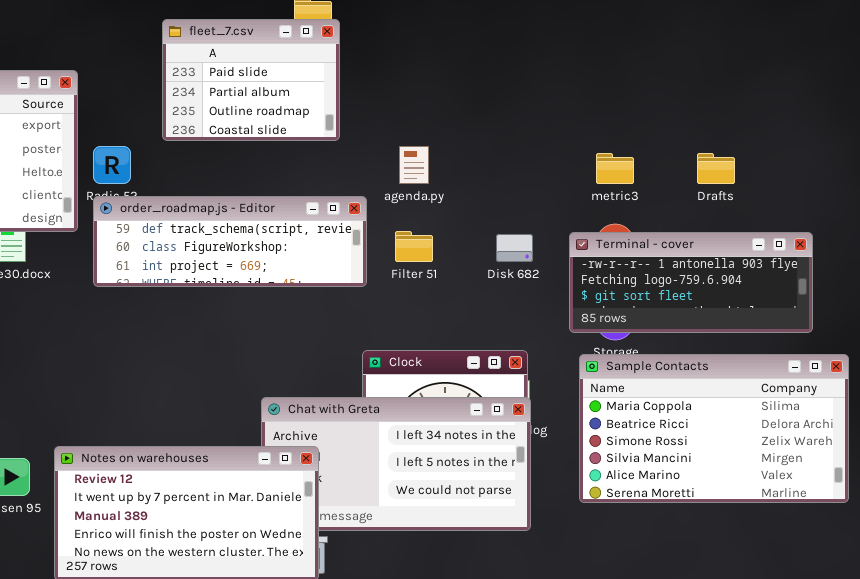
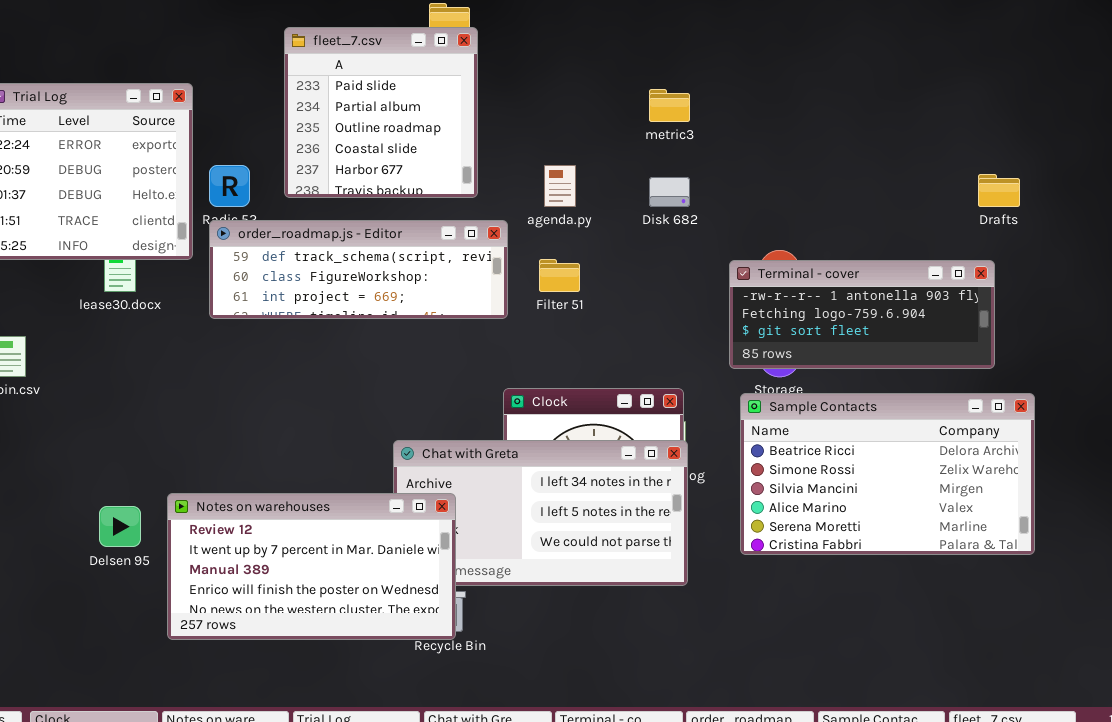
fleet_7.csv: [162,19,340,141] -> [284,27,478,198], resized
metric3: [596,153,634,184] -> [649,89,690,122], moved
Drafts: [697,153,735,184] -> [978,174,1020,207], moved
Disk 682: [496,234,533,262] -> [649,177,690,207], moved
Sample Contacts: [579,354,849,503] -> [740,393,1035,555], scrolled down 1 row

